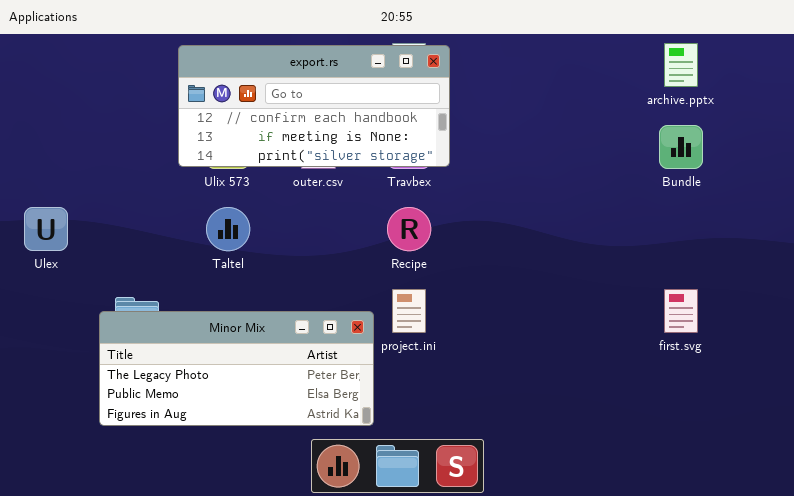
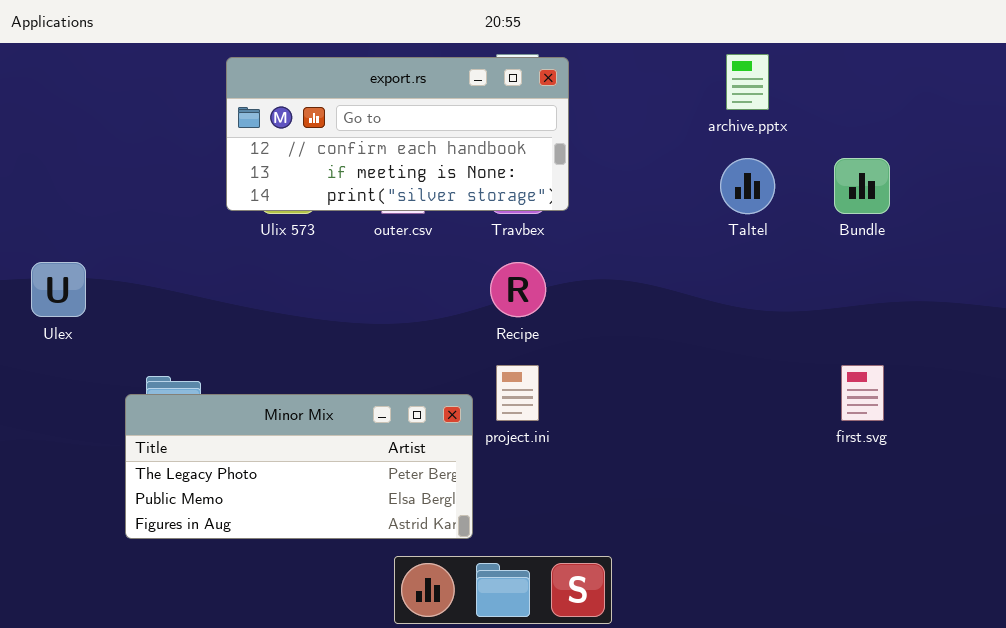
archive.pptx: [664,43,698,87] -> [726,54,769,110], moved
Taltel: [206,207,250,251] -> [720,158,775,214], moved

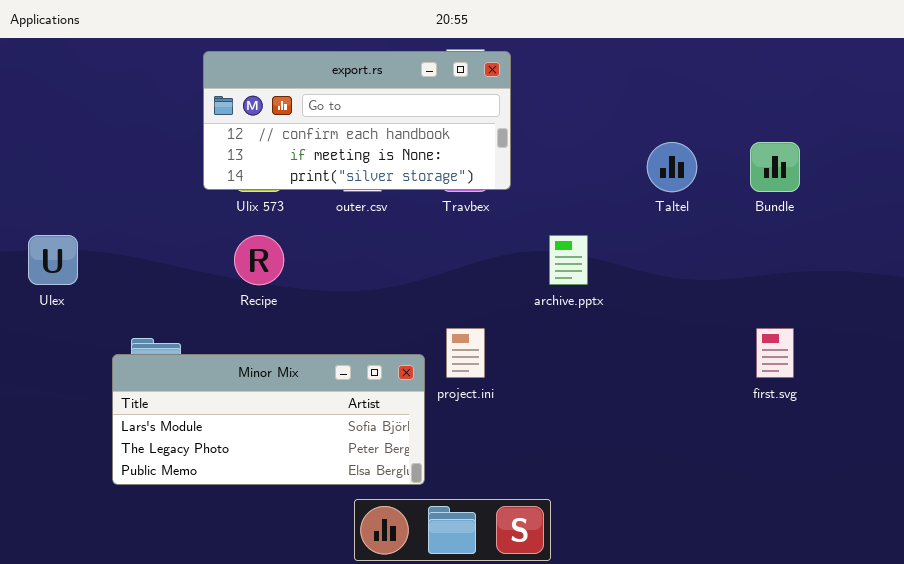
archive.pptx: [726,54,769,110] -> [549,235,588,285], moved
Recipe: [490,262,546,317] -> [234,235,284,285], moved
Minor Mix: [125,394,473,539] -> [112,354,425,485], scrolled up 1 row

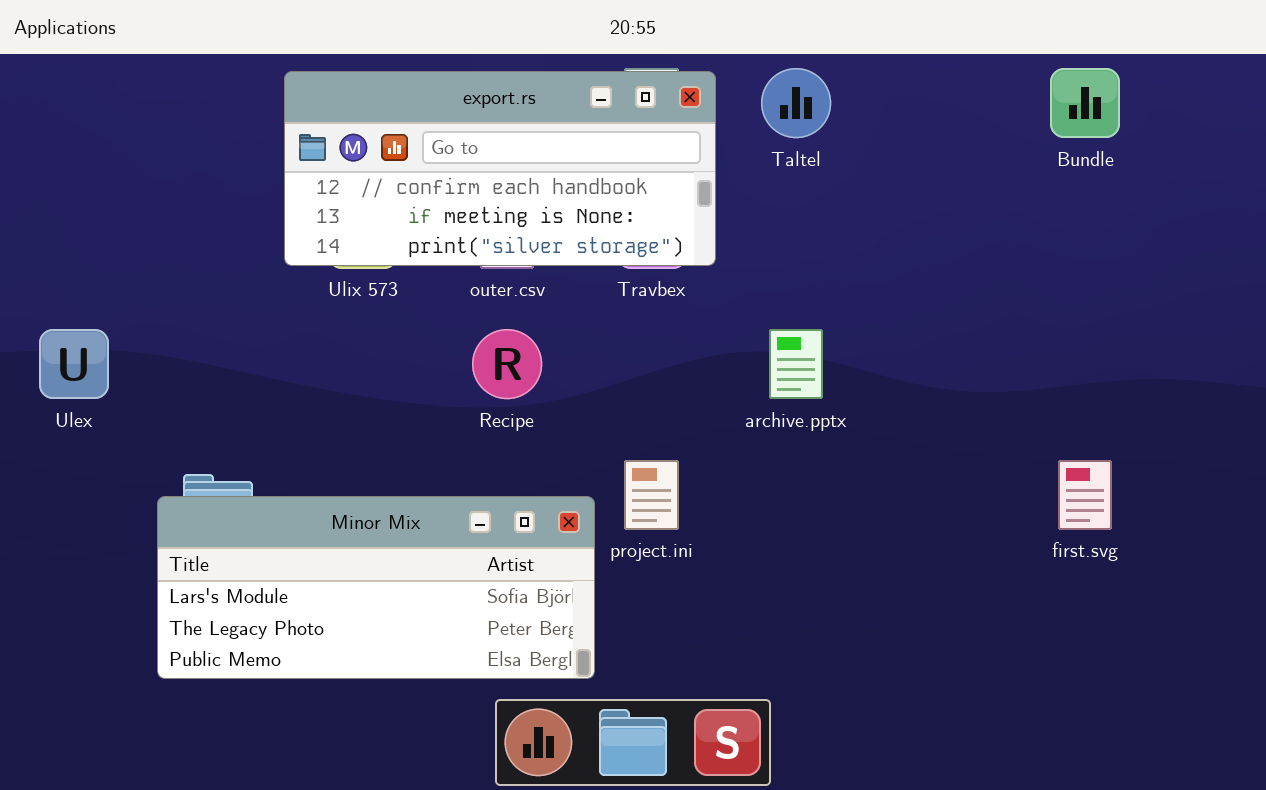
Taltel: [647,142,697,192] -> [761,68,831,138], moved
Bundle: [750,142,800,192] -> [1050,68,1120,138], moved
Recipe: [234,235,284,285] -> [472,329,542,399], moved

